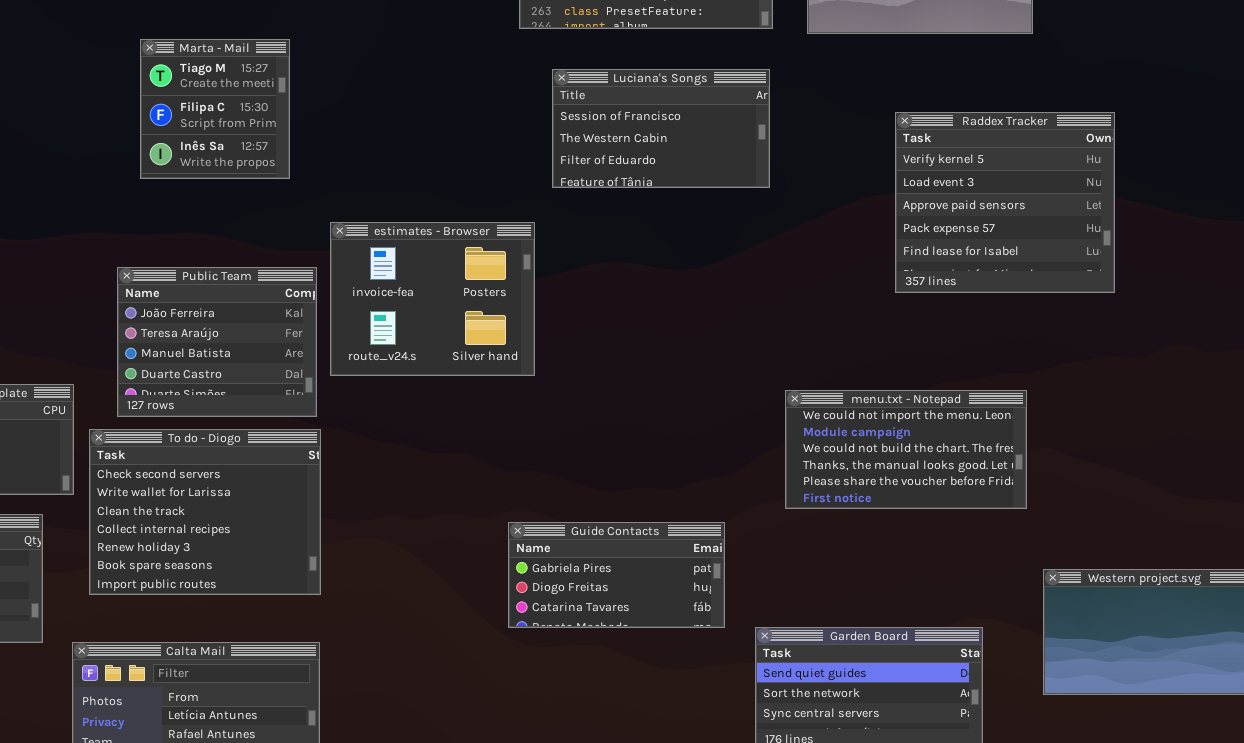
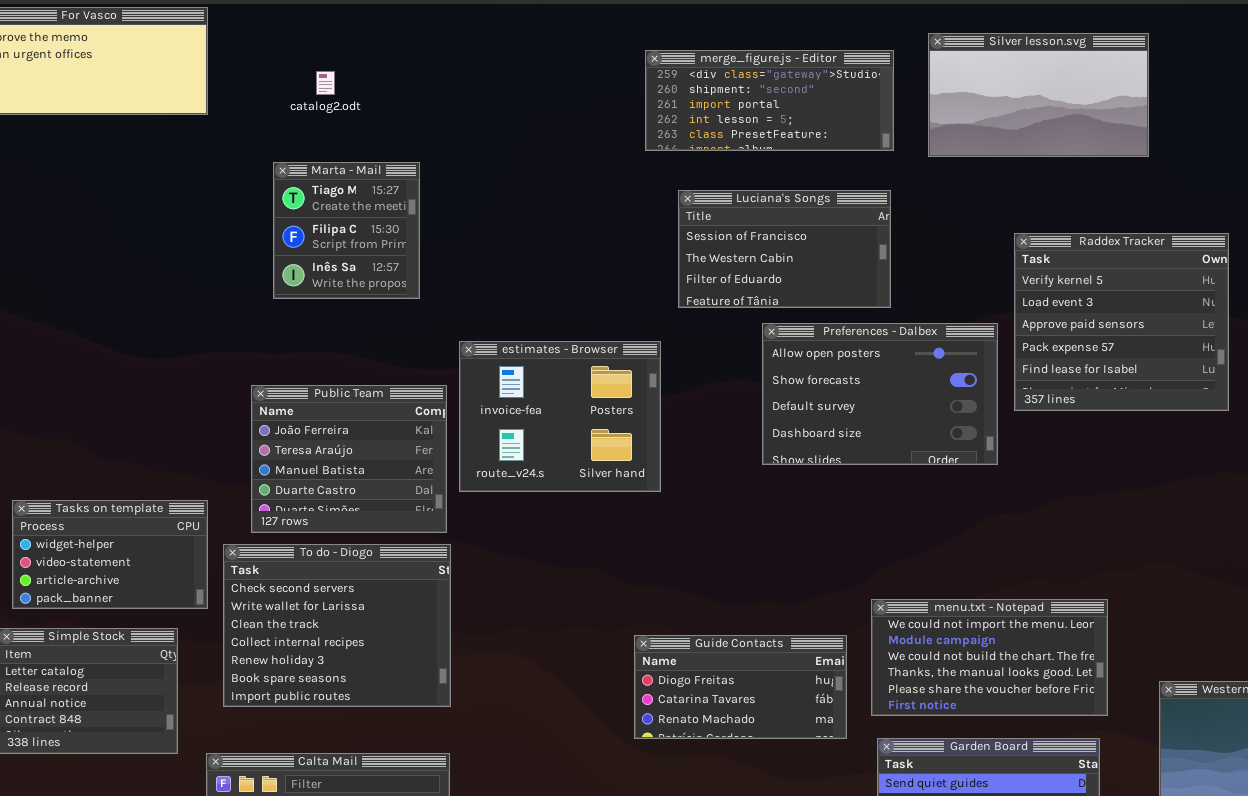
Preferences - Dalbex: none -> [762,323,998,465], opened
menu.txt - Notepad: [785,390,1027,509] -> [871,599,1108,716], moved
Guide Contacts: [508,522,725,628] -> [634,635,847,739], scrolled down 1 row

